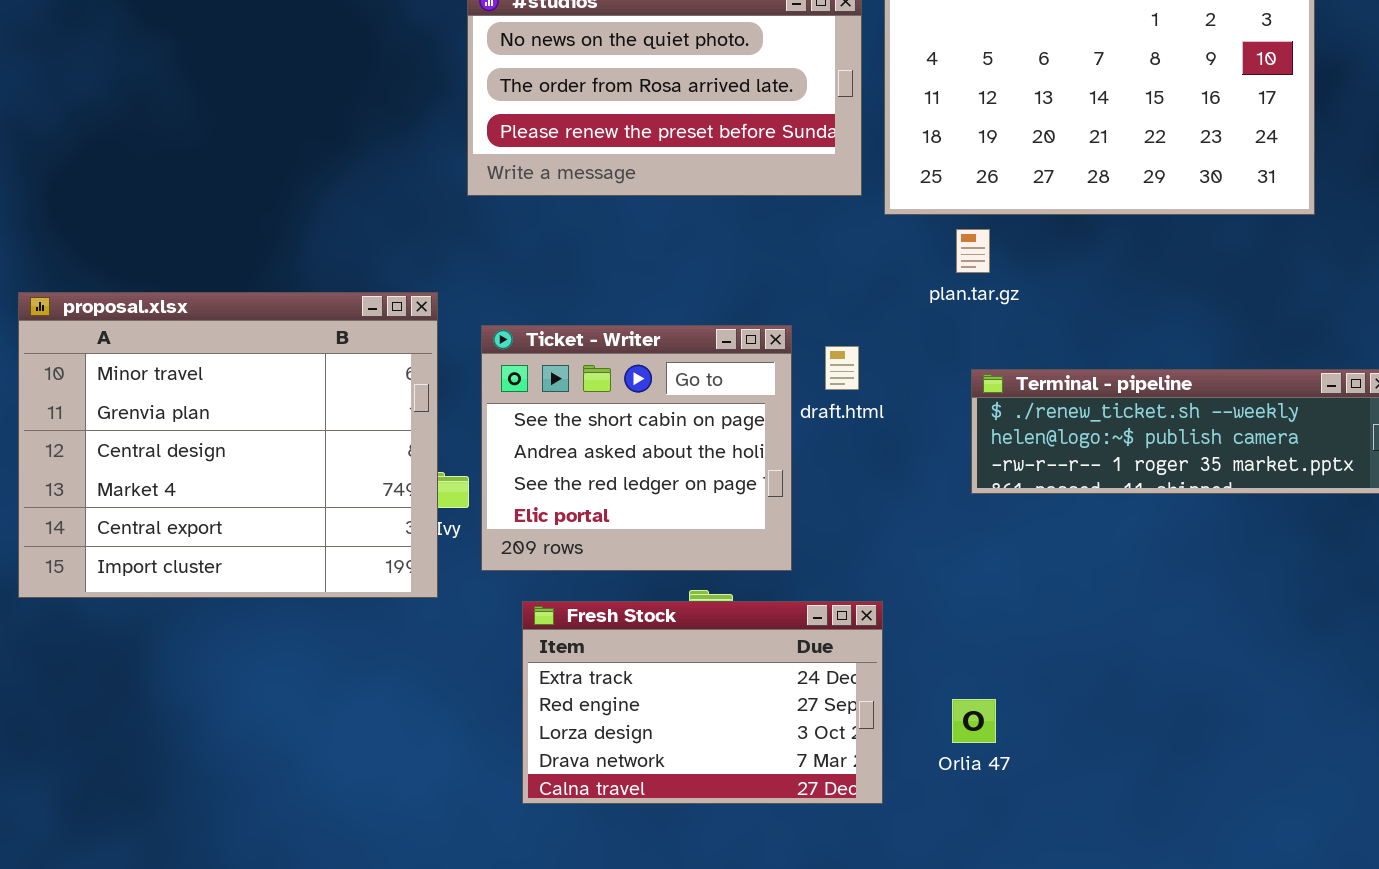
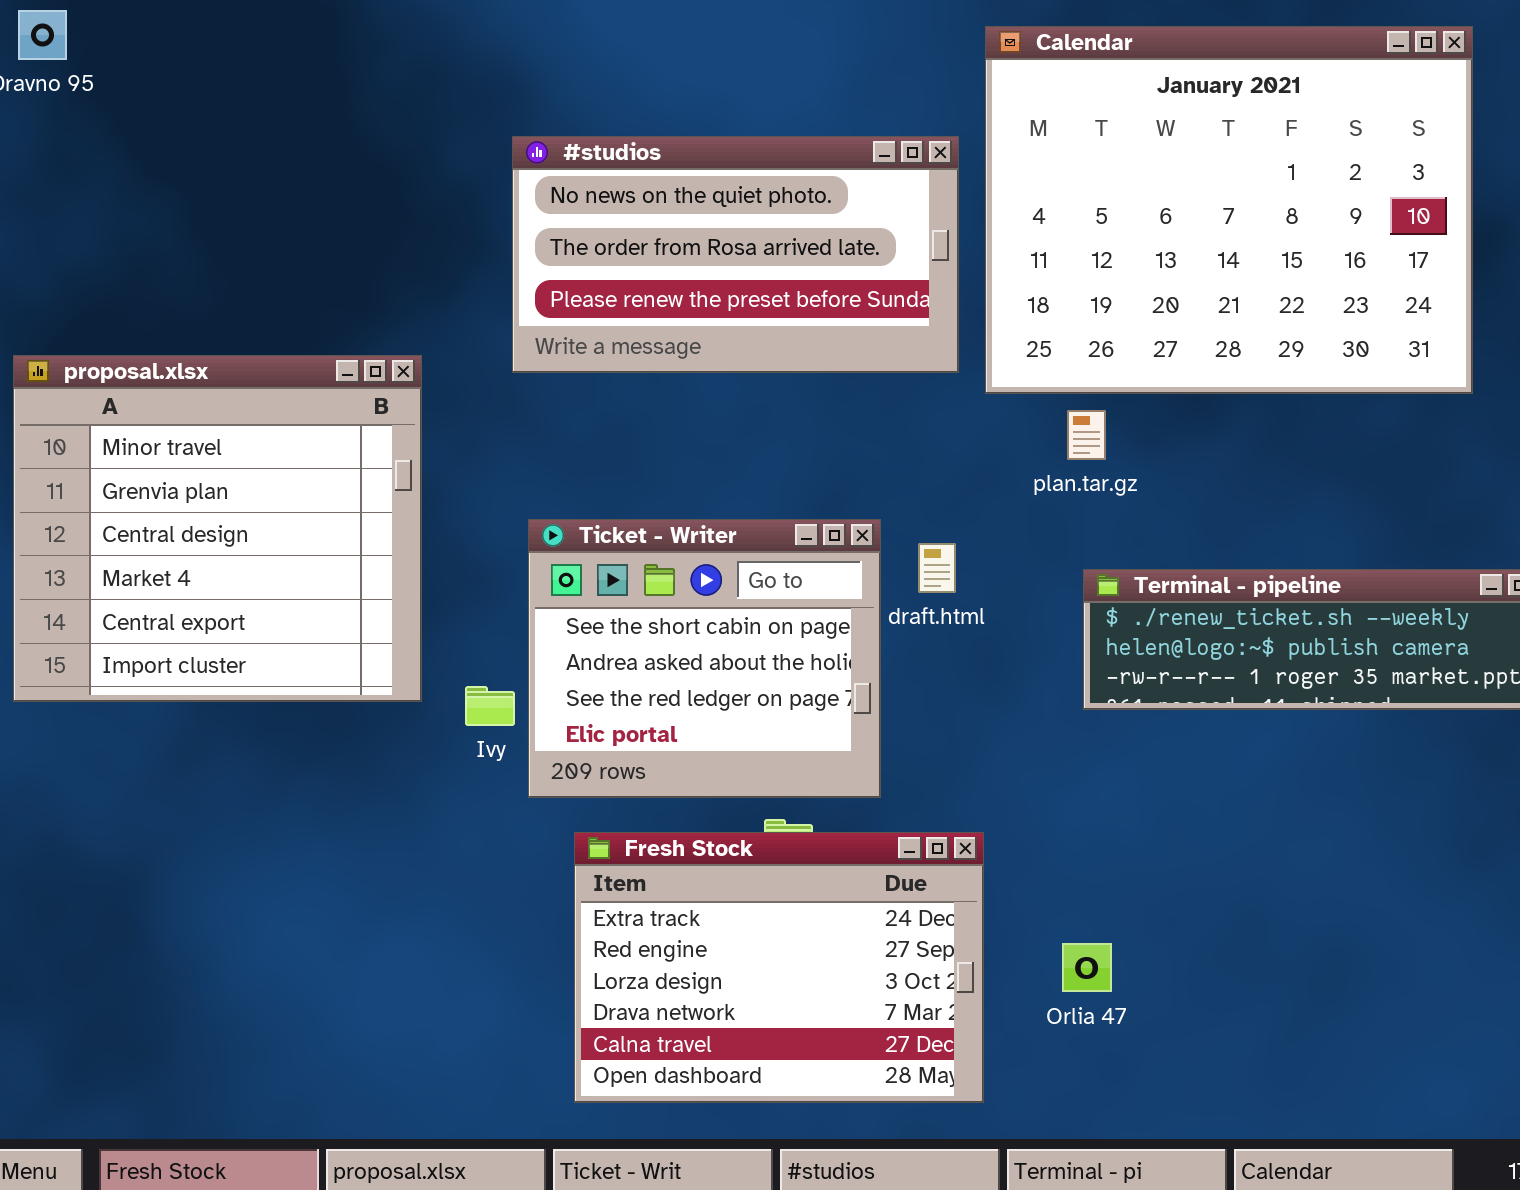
proposal.xlsx: [18,292,438,598] -> [13,355,422,702], moved, resized
Fresh Stock: [522,601,883,804] -> [574,832,984,1103], resized

